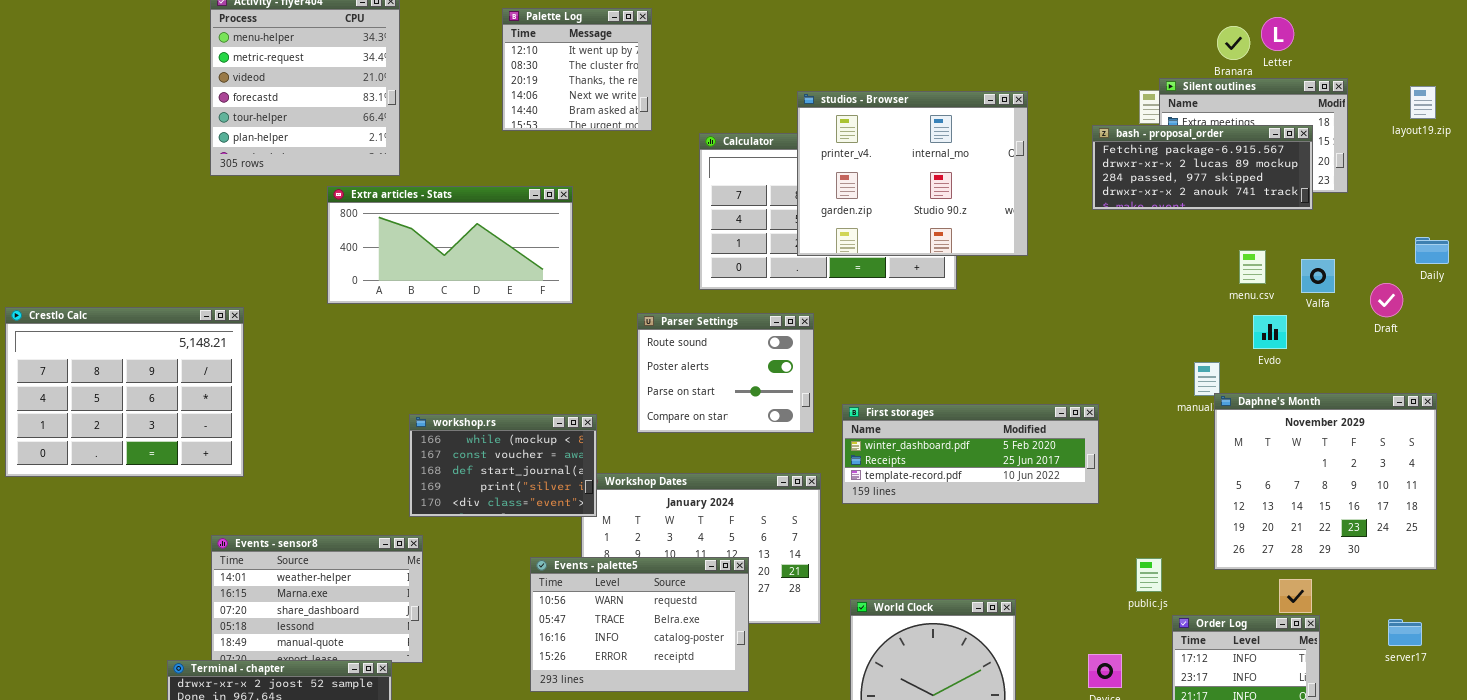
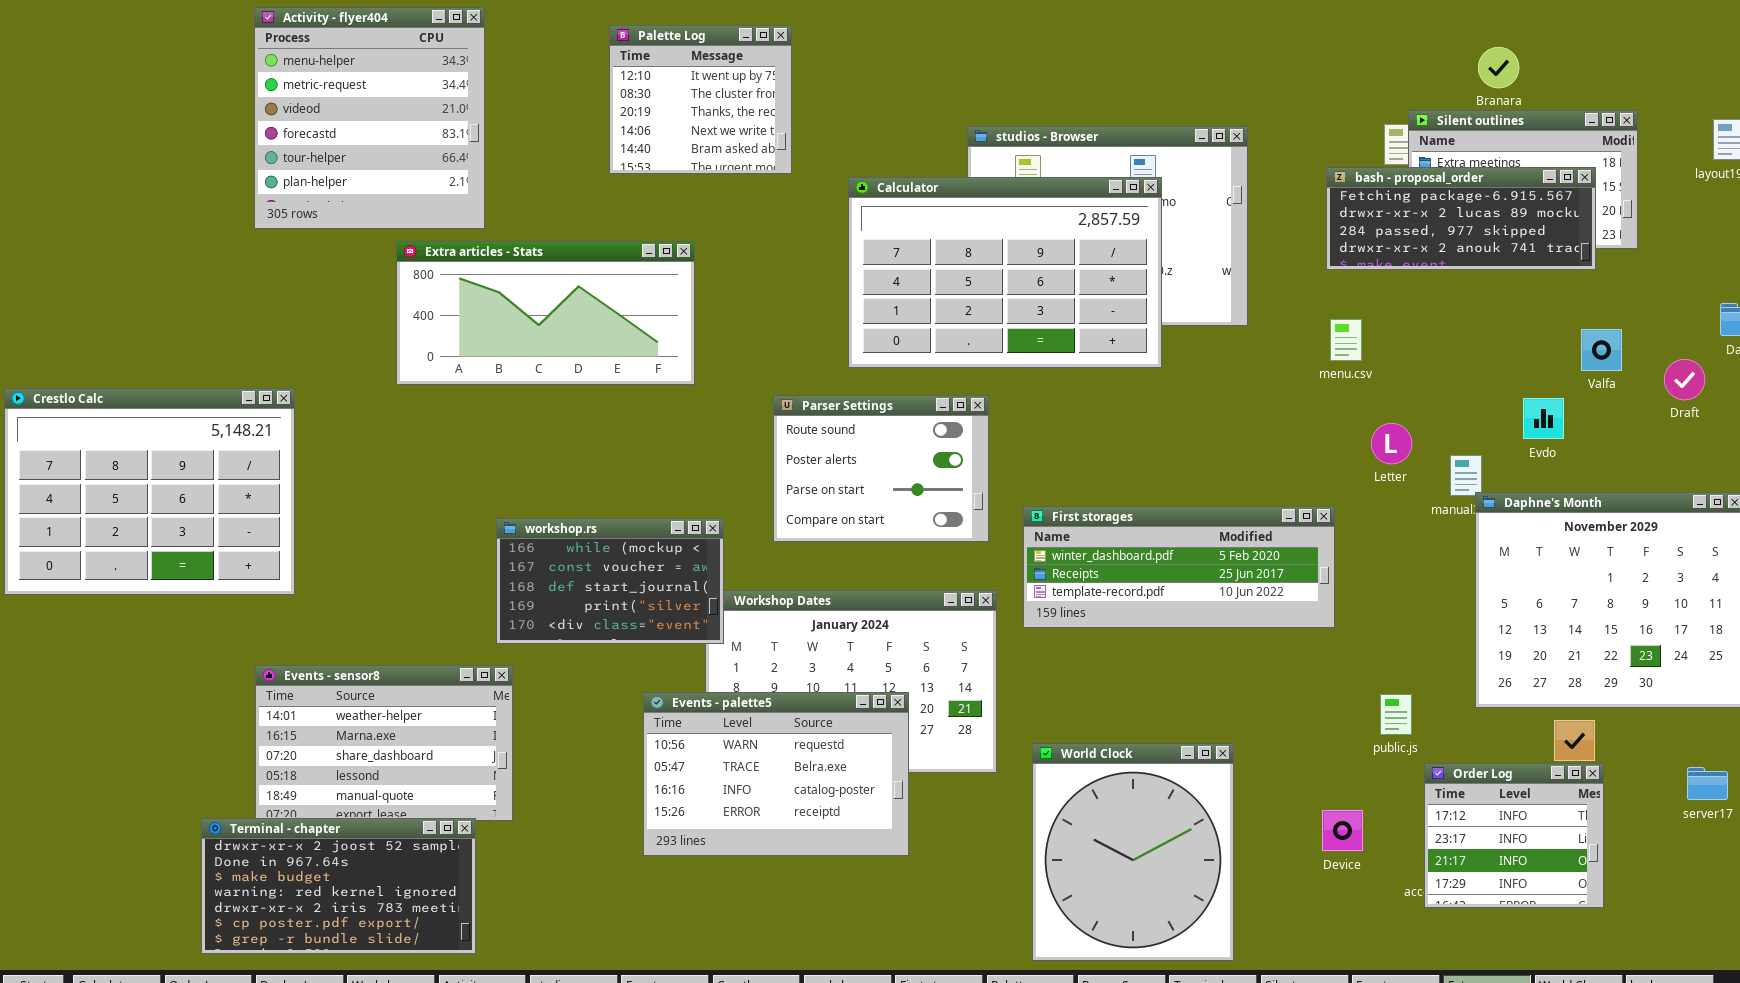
Letter: [1261,17,1294,51] -> [1371,423,1412,464], moved
Calculator: [699,133,957,290] -> [848,177,1162,368], raised
menu.csv: [1239,250,1266,284] -> [1330,319,1362,361], moved

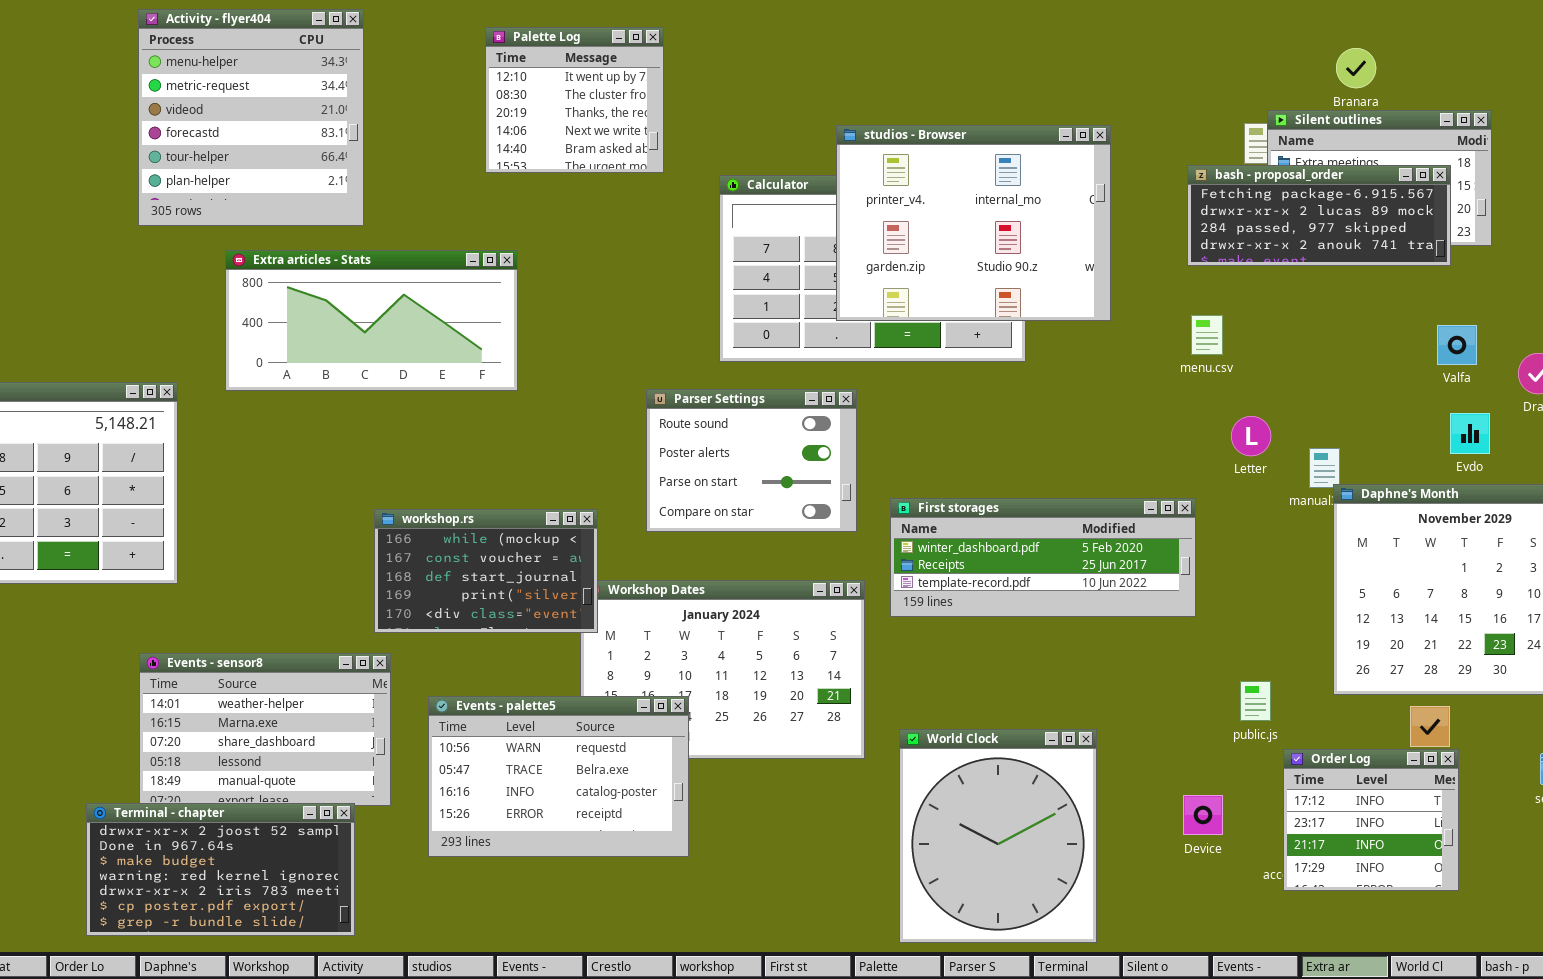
studios - Browser: [967,126,1248,326] -> [836,125,1111,321], raised
Extra articles - Stats: [396,241,695,385] -> [225,250,518,391], moved
Evdo: [1523,398,1564,439] -> [1450,413,1490,454], moved
Events - palette5: [643,692,909,856] -> [428,696,689,857], moved

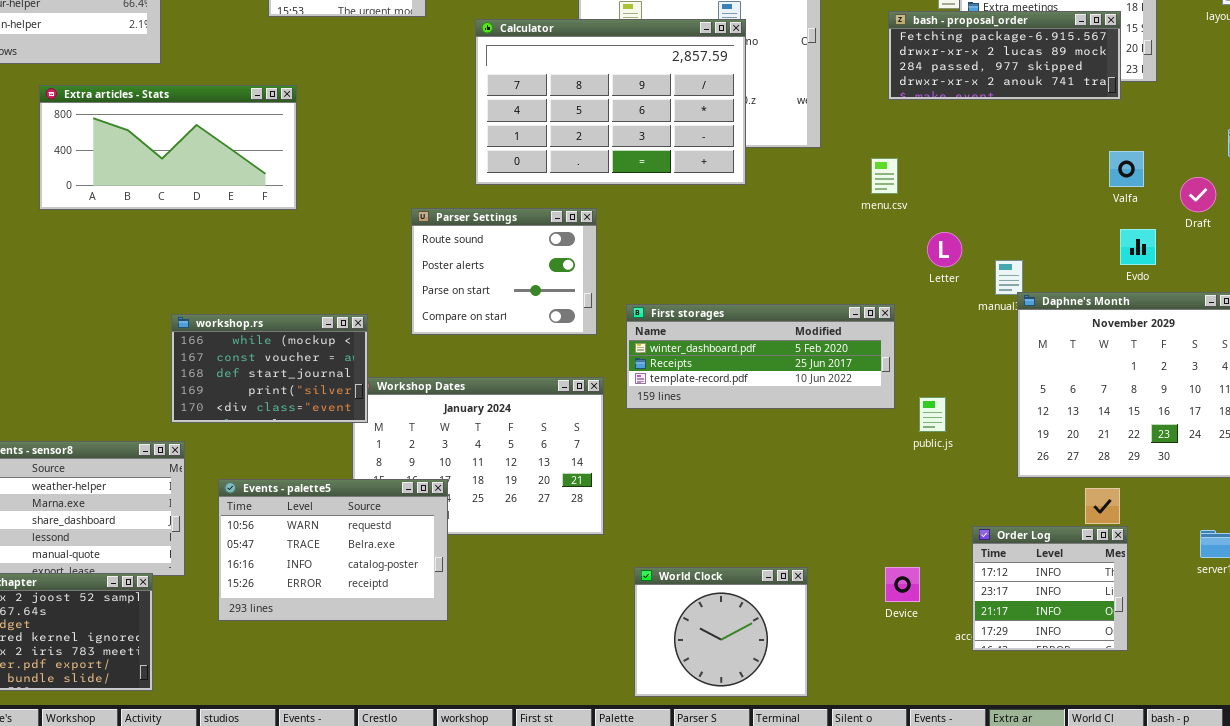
Calculator: [719,175,1026,362] -> [475,19,746,185], raised
menu.csv: [1191,315,1223,355] -> [871,158,898,194], moved
public.js: [1240,681,1271,721] -> [919,397,946,432], moved
World Clock: [899,729,1097,943] -> [634,567,808,697], resized

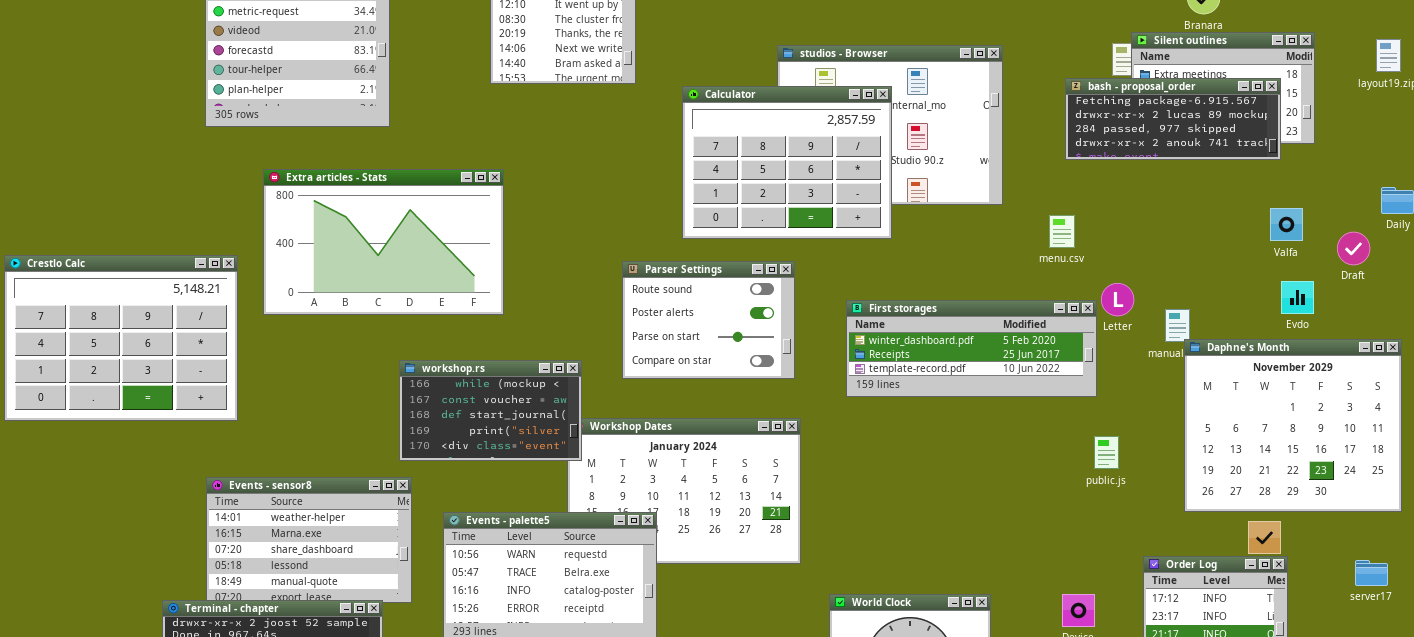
Calculator: [475,19,746,185] -> [682,86,892,239], resized
Extra articles - Stats: [39,85,297,210] -> [263,169,504,315], moved, resized
First storages: [626,304,895,409] -> [846,300,1097,397], moved

